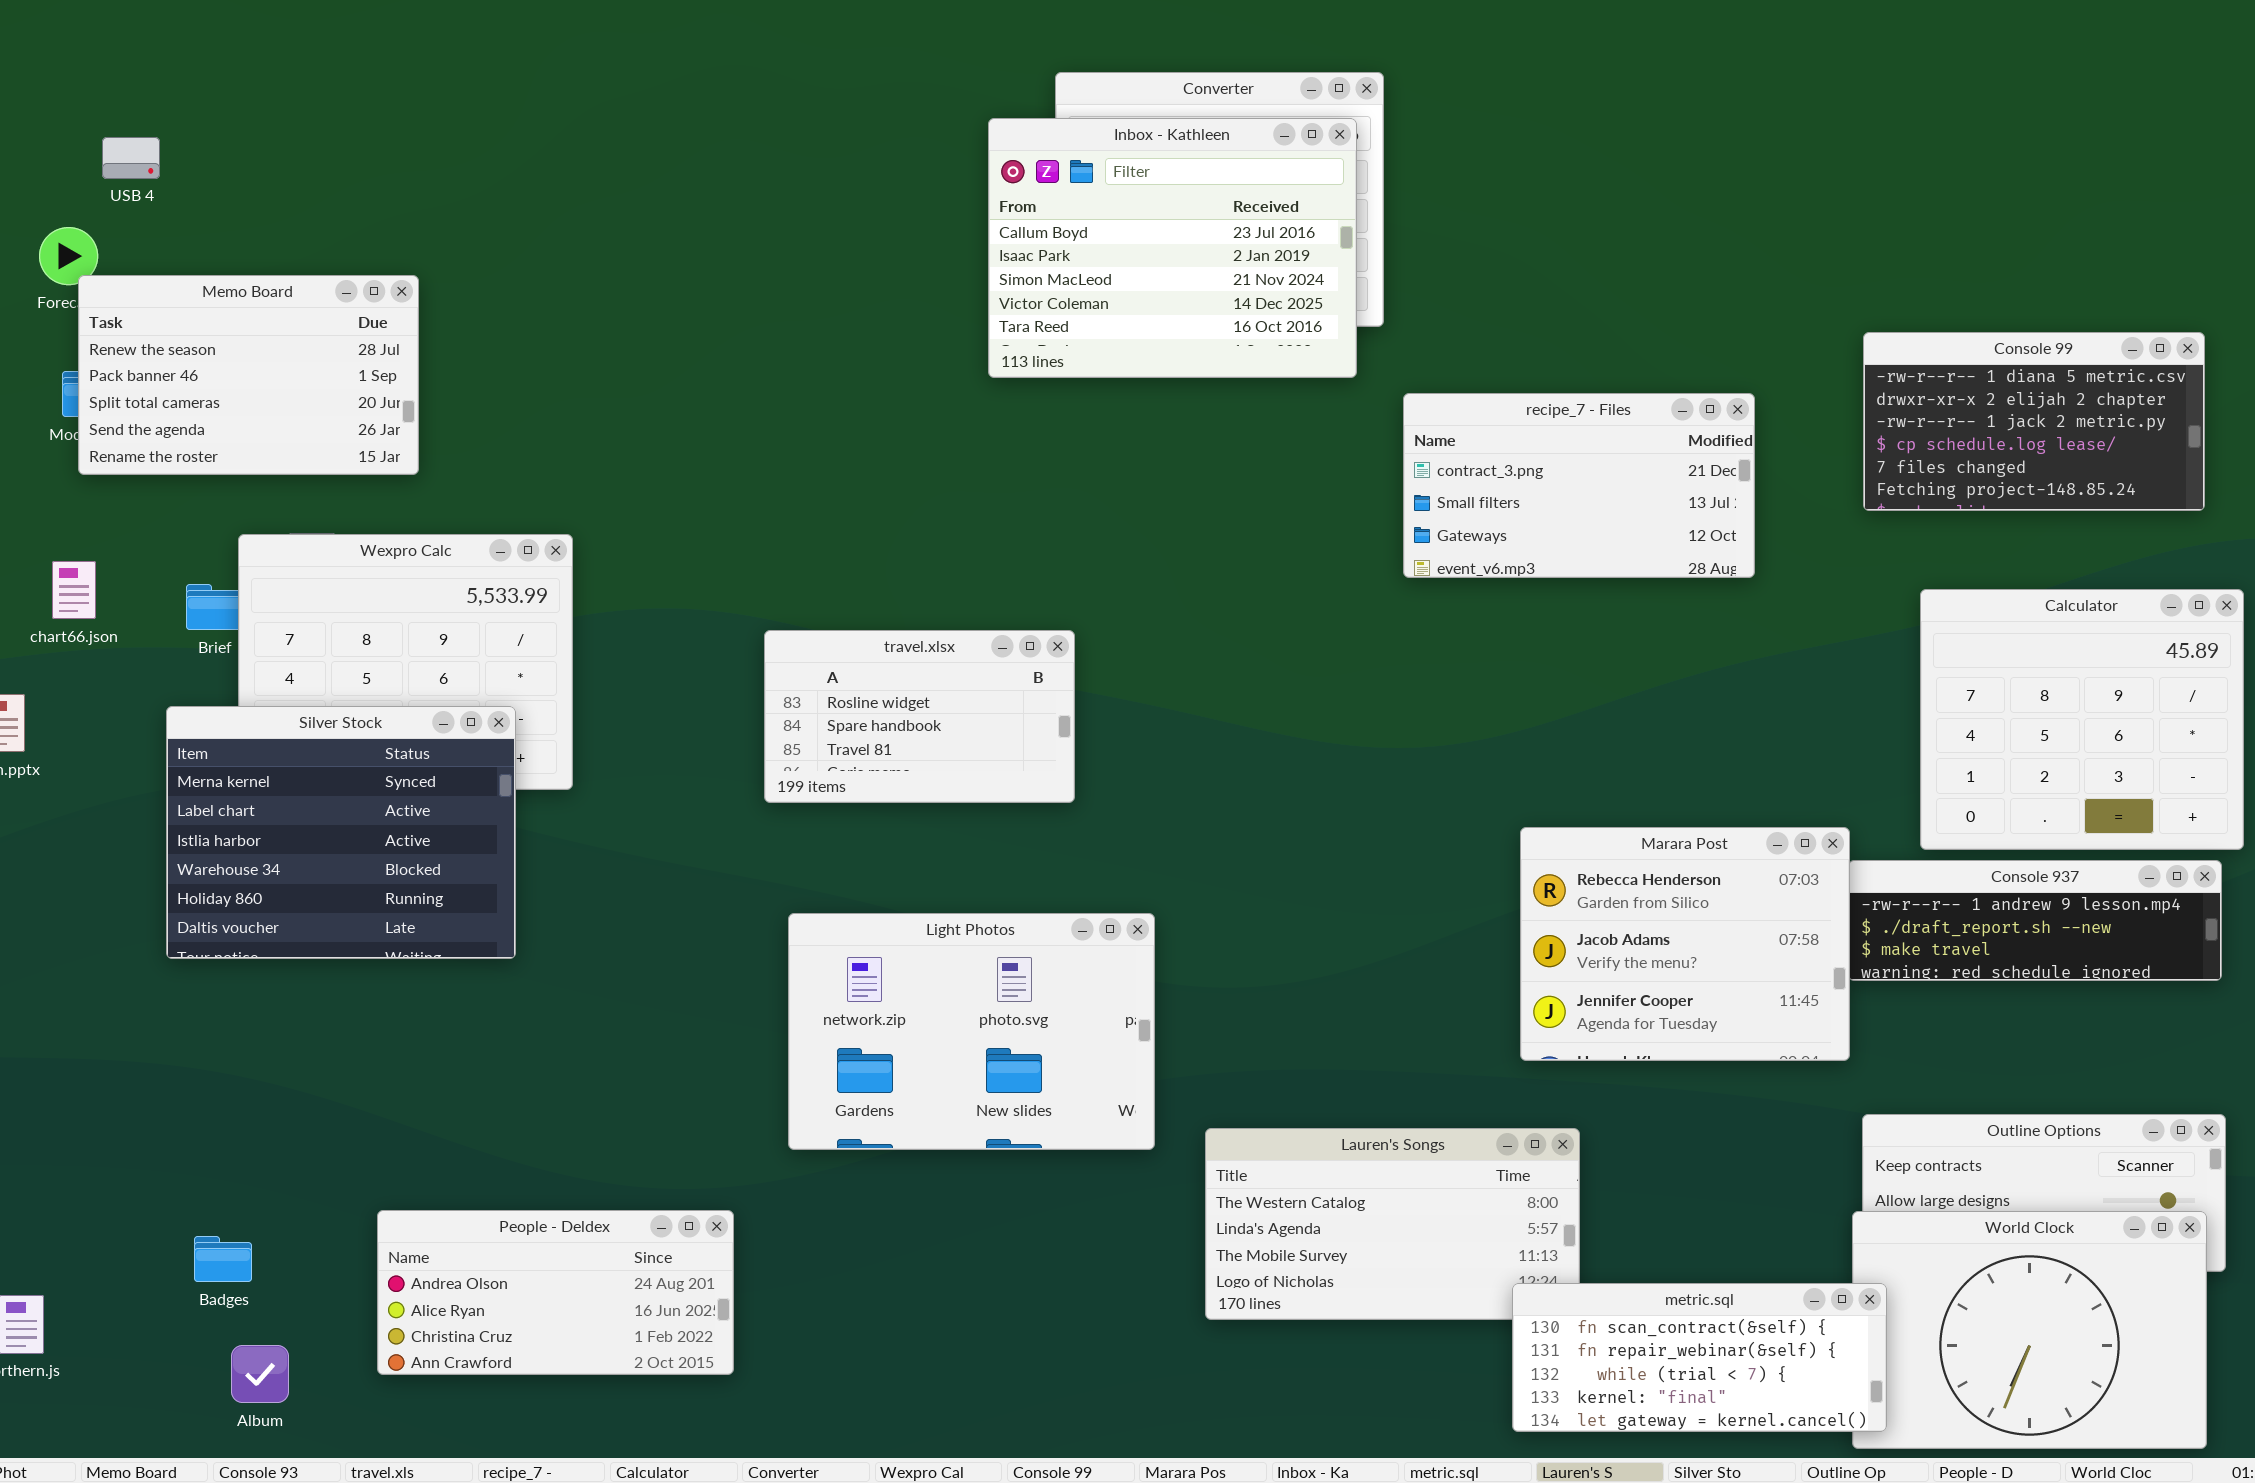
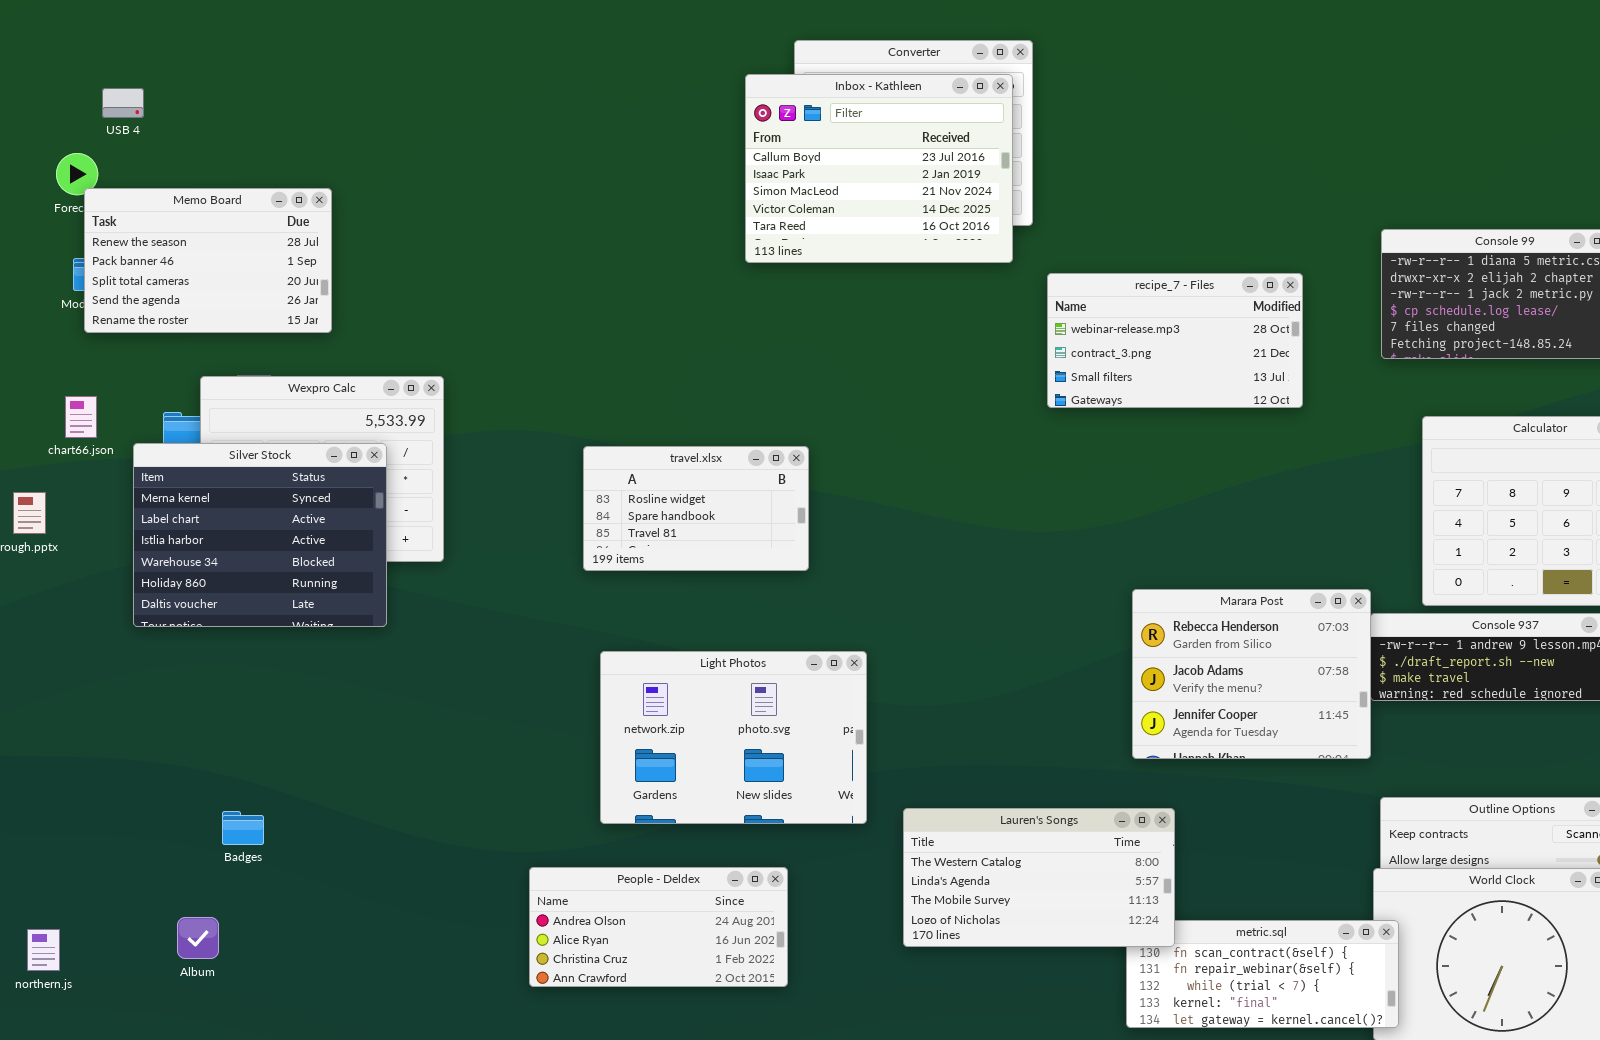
recipe_7 - Files: [1403,393,1755,578] -> [1047,273,1303,408], scrolled up 1 row
Silver Stock: [166,706,516,959] -> [133,443,387,627], moved
Lauren's Songs: [1205,1128,1580,1320] -> [903,808,1175,947], raised
People - Deldex: [377,1210,734,1375] -> [529,867,788,987], moved
Badges: [194,1236,252,1282] -> [222,811,264,845], moved
Album: [231,1345,289,1403] -> [177,917,219,959], moved

